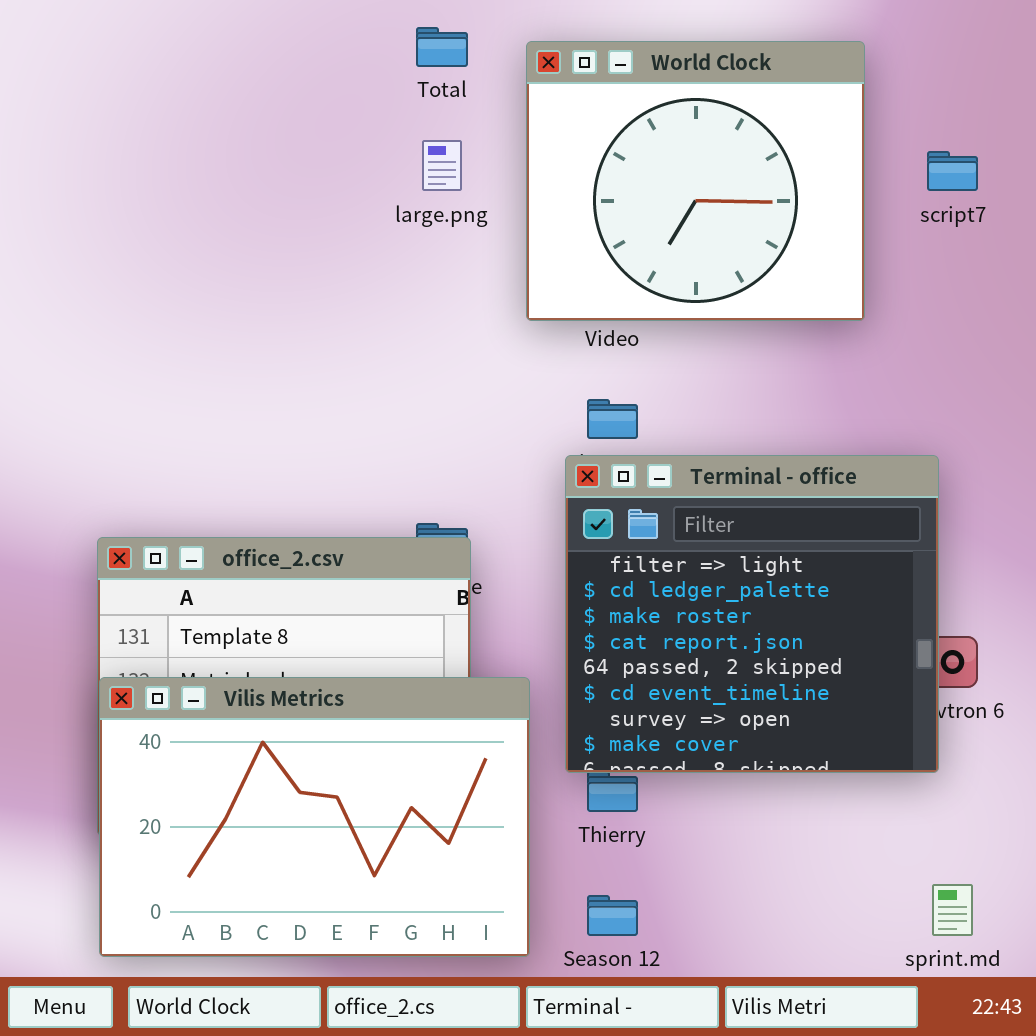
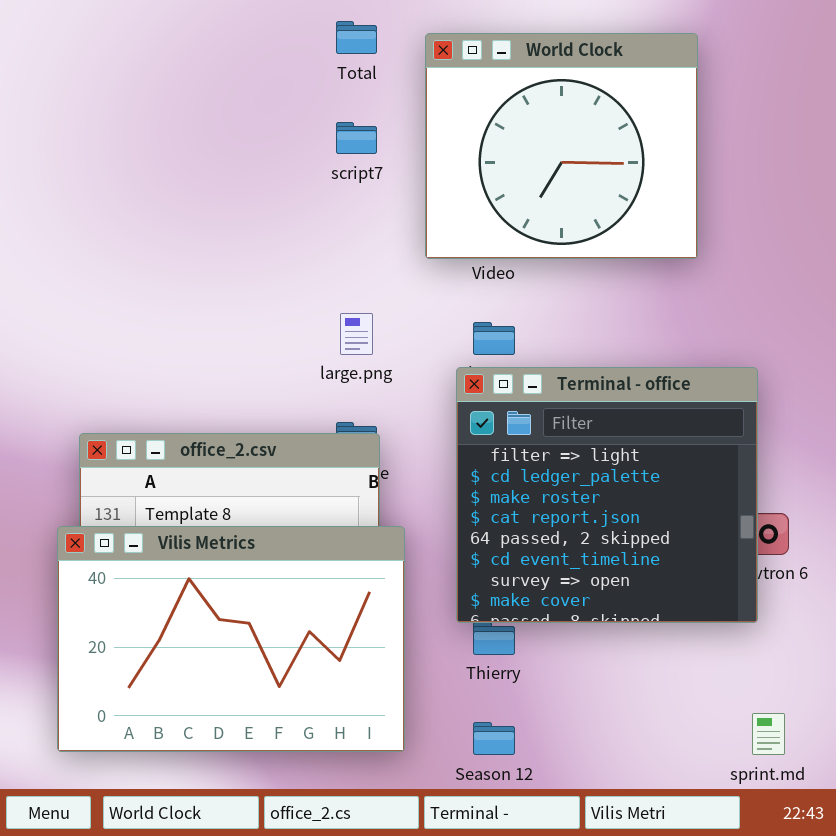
large.png: [422,140,462,191] -> [340,313,373,355], moved
script7: [927,151,978,191] -> [336,122,377,154], moved
Vilis Metrics: [99,677,530,957] -> [57,526,405,752], moved

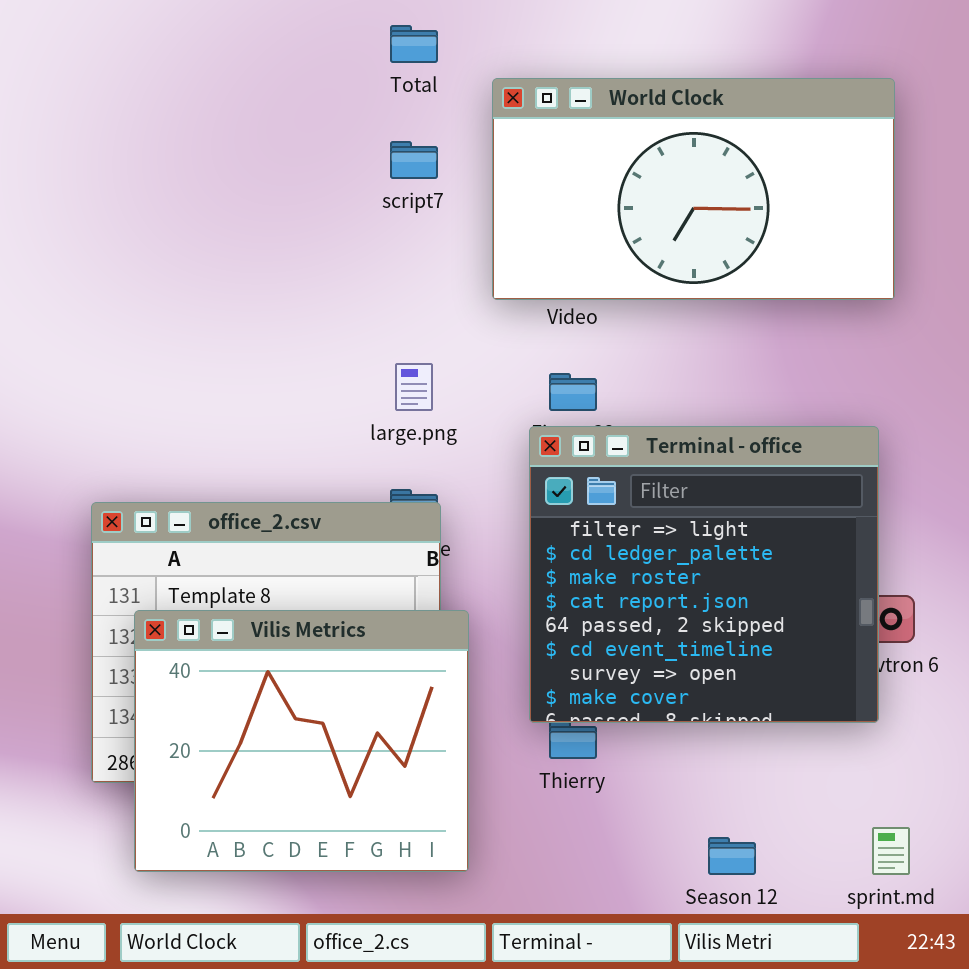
World Clock: [425,33,698,259] -> [492,78,895,300], resized
Vilis Metrics: [57,526,405,752] -> [134,610,469,872], resized
Season 12: [473,722,515,755] -> [708,837,756,875], moved

